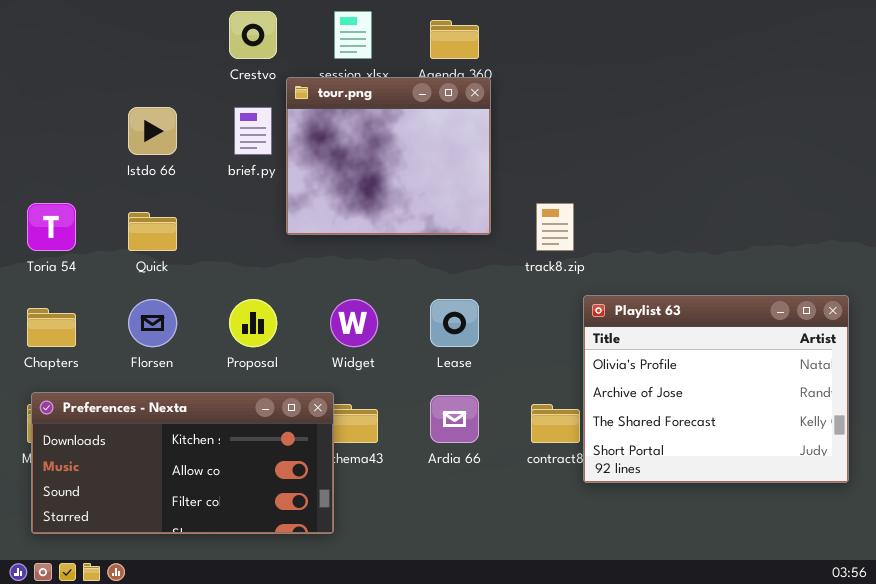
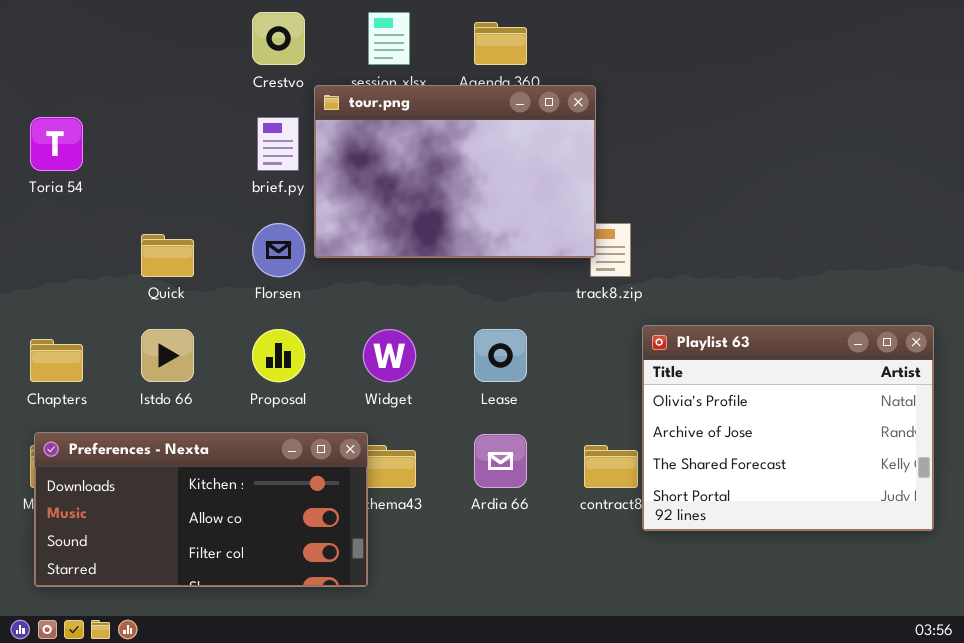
tour.png: [286,77,491,235] -> [314,85,596,258], resized
Istdo 66: [128,107,177,155] -> [141,329,194,382], moved
Toria 54: [27,203,76,251] -> [30,117,83,171], moved
Florsen: [128,299,177,347] -> [252,223,305,277], moved

